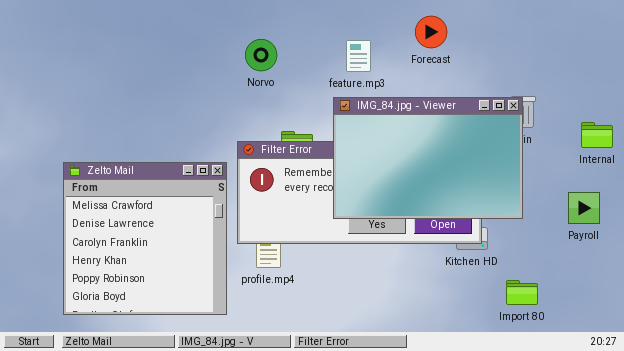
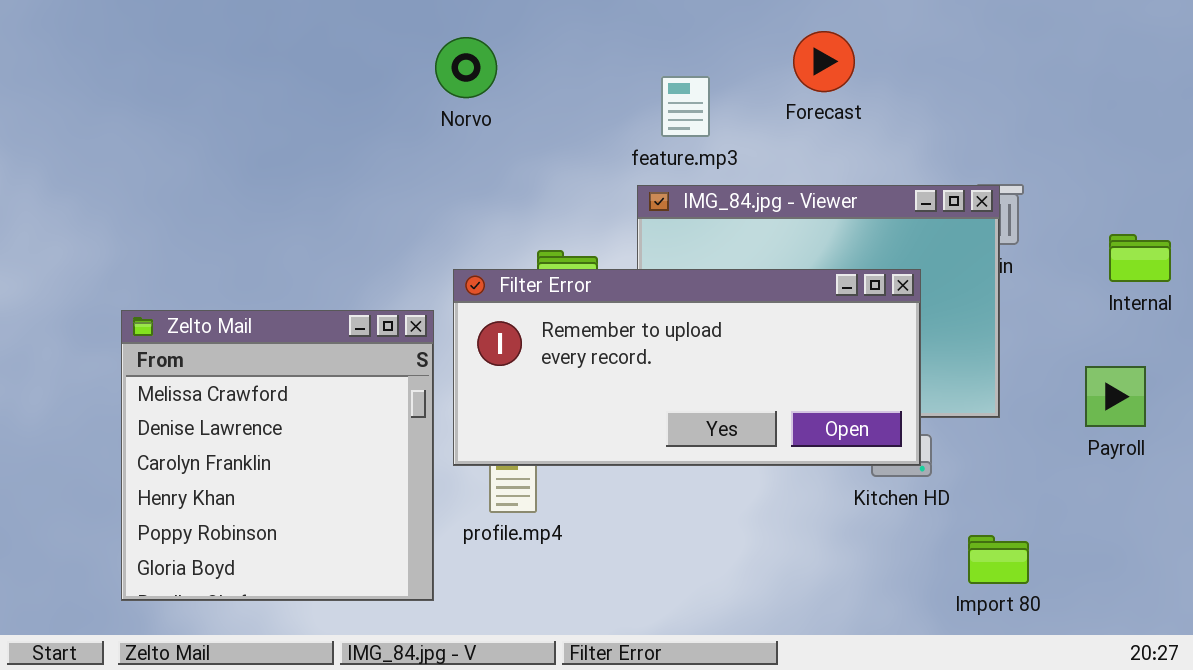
Norvo: [245,39,277,71] -> [435,37,497,98], moved
Filter Error: [237,141,482,244] -> [453,269,921,466], raised

